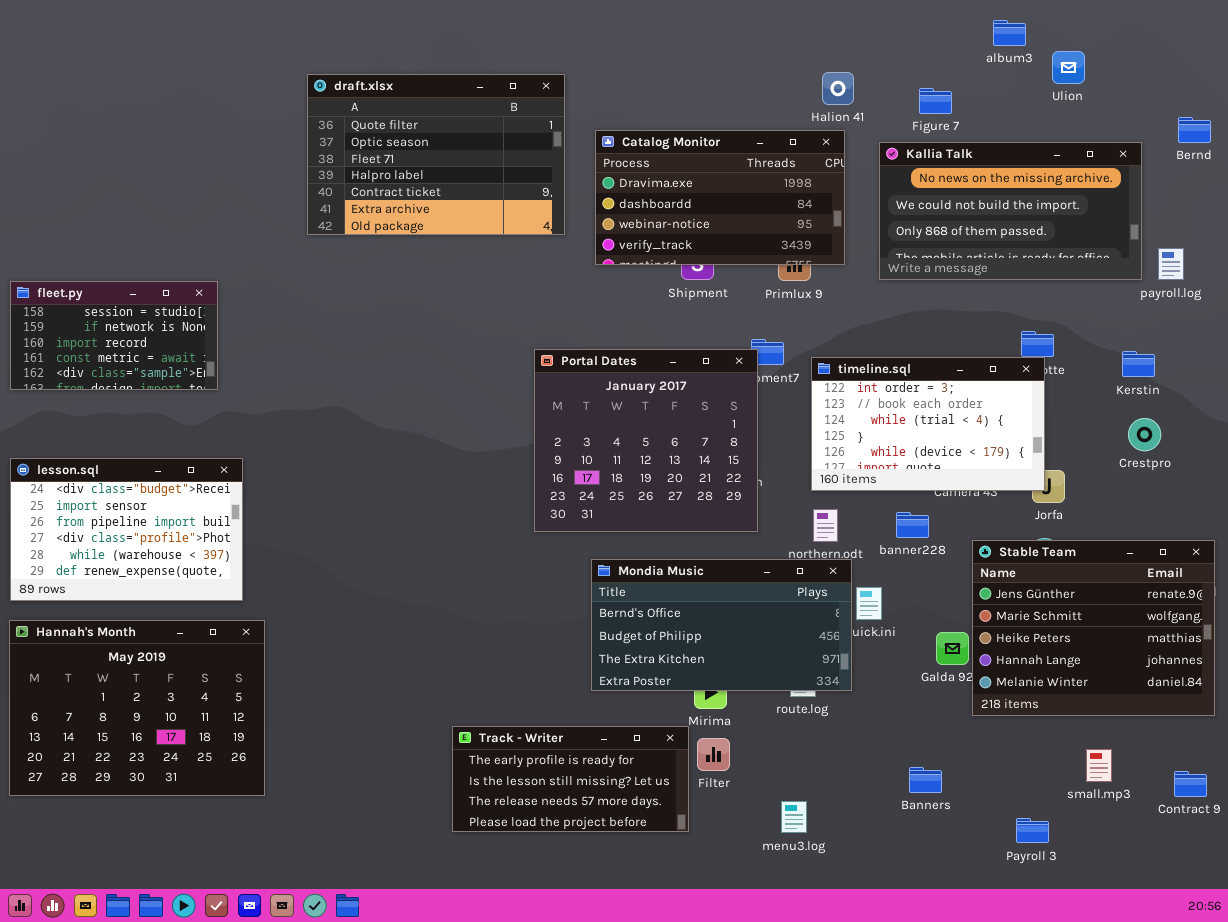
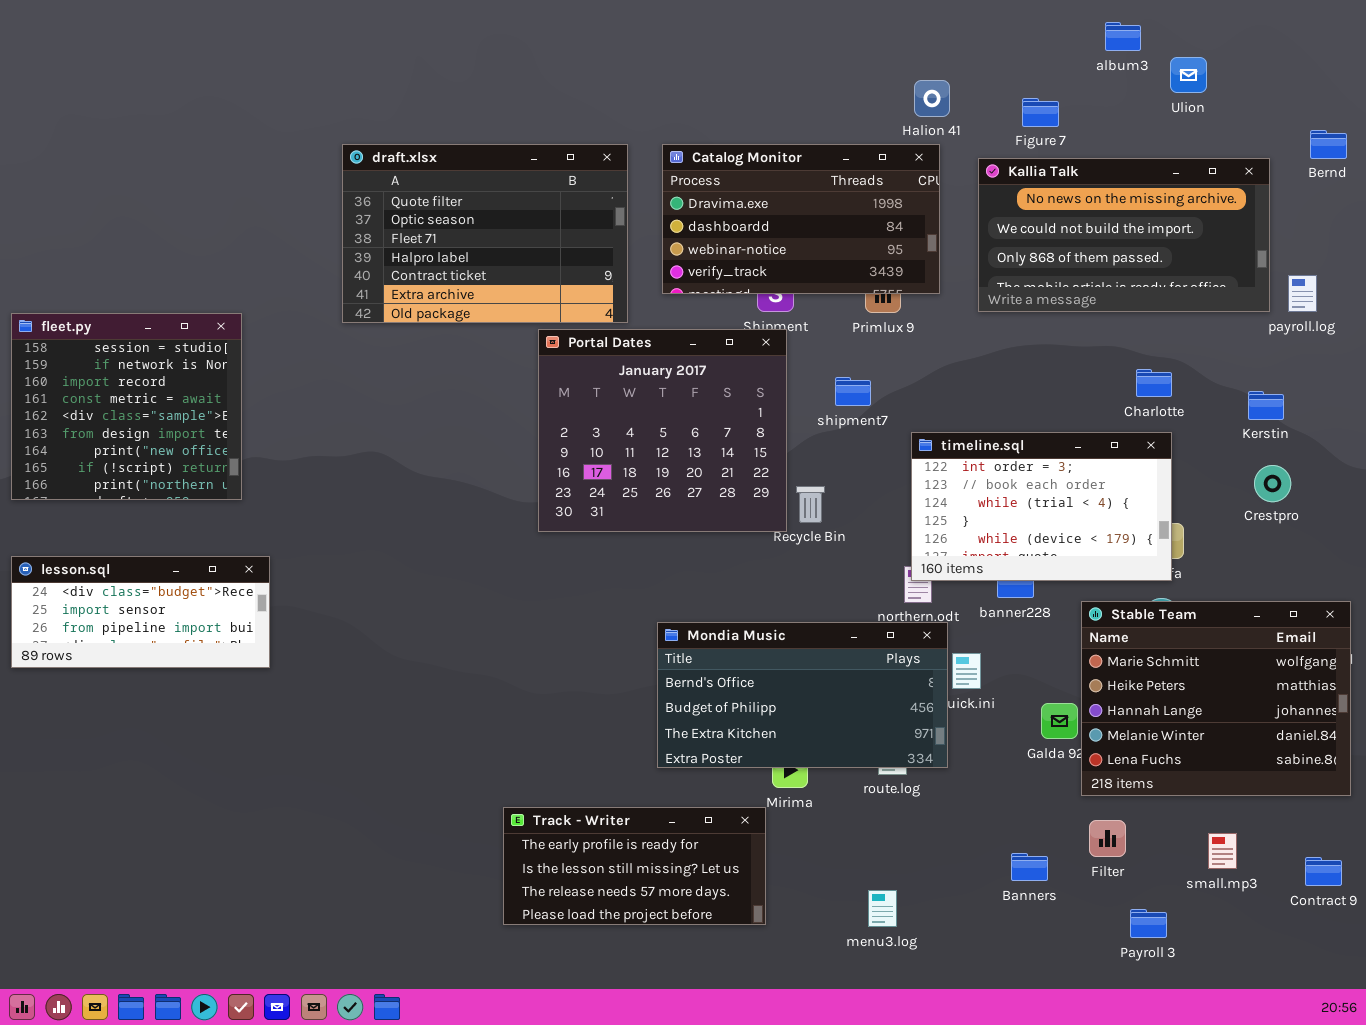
draft.xlsx: [307,74,565,235] -> [342,144,628,323], moved
fleet.py: [10,281,218,390] -> [11,313,242,500], resized
Portal Dates: [534,349,758,532] -> [538,329,787,532], moved
timeline.sql: [811,357,1045,491] -> [911,432,1172,581], moved
lesson.sql: [10,458,243,601] -> [11,556,270,668], resized
Stable Team: [972,540,1215,716] -> [1081,601,1351,796], scrolled down 1 row
Hannah's Month: [9,620,265,796] -> none, closed
Filter: [697,738,730,771] -> [1089,820,1126,857], moved

